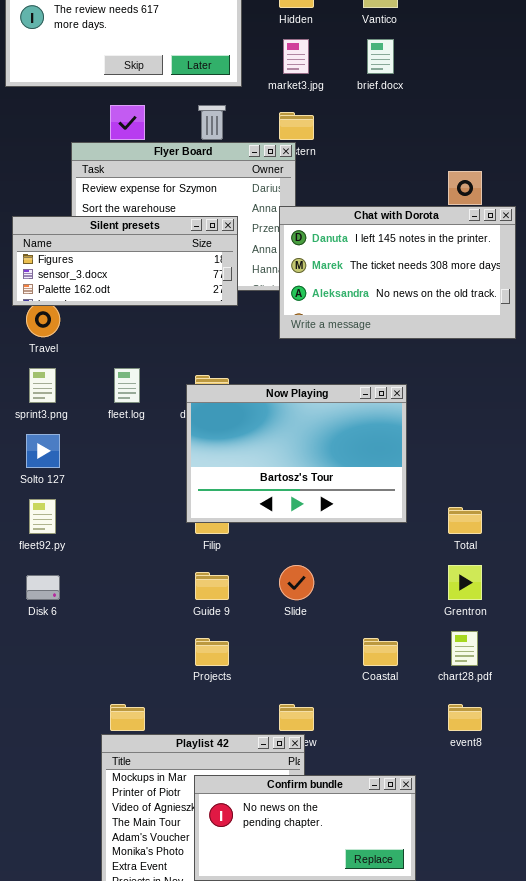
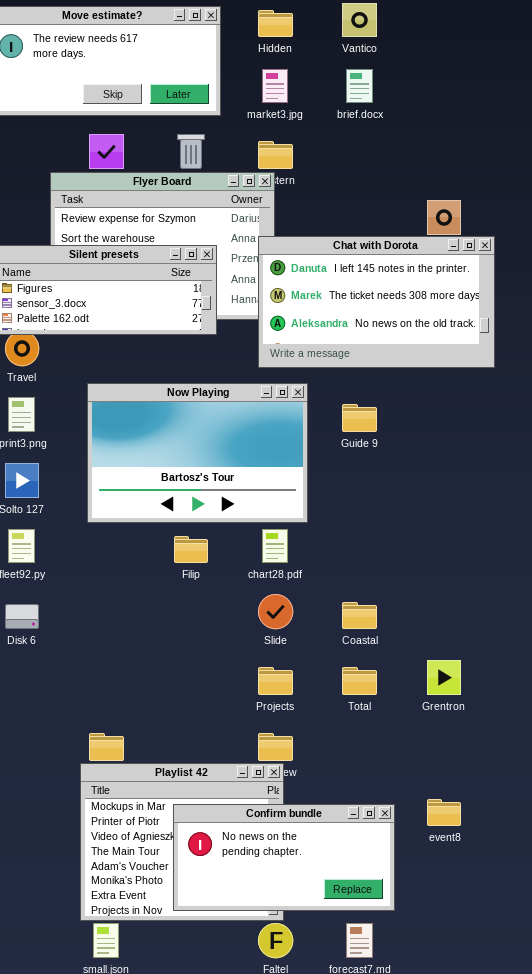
Now Playing: [186,384,407,523] -> [87,383,308,523], moved
Total: [448,507,482,534] -> [342,667,377,695], moved
Grentron: [448,565,482,600] -> [427,660,461,695], moved
Guide 9: [195,572,229,600] -> [342,404,377,432], moved
chart28.pdf: [451,631,478,666] -> [262,529,288,563], moved
Projects: [195,638,229,666] -> [258,667,293,695], moved
Coastal: [363,638,398,666] -> [342,602,377,629], moved
event8: [448,704,482,731] -> [427,799,461,826], moved

